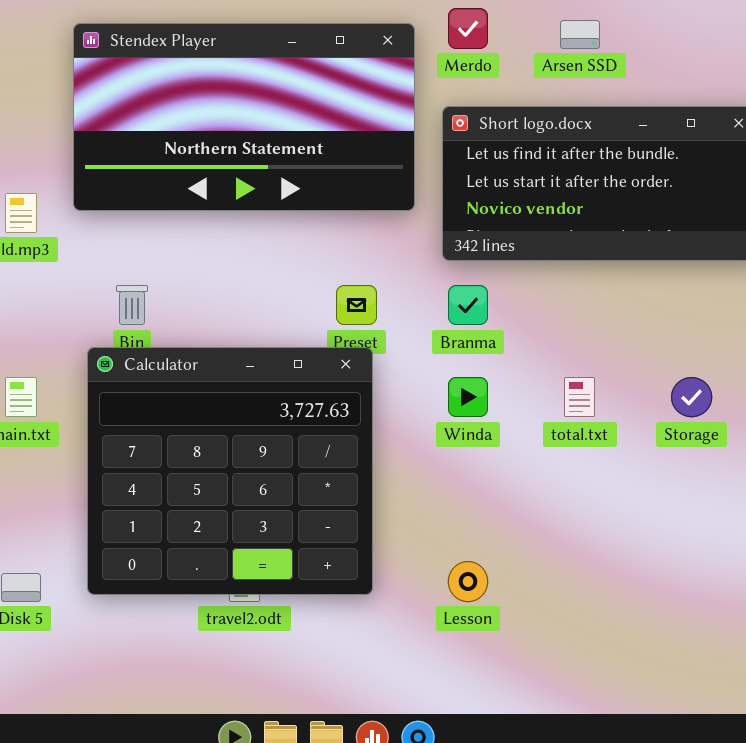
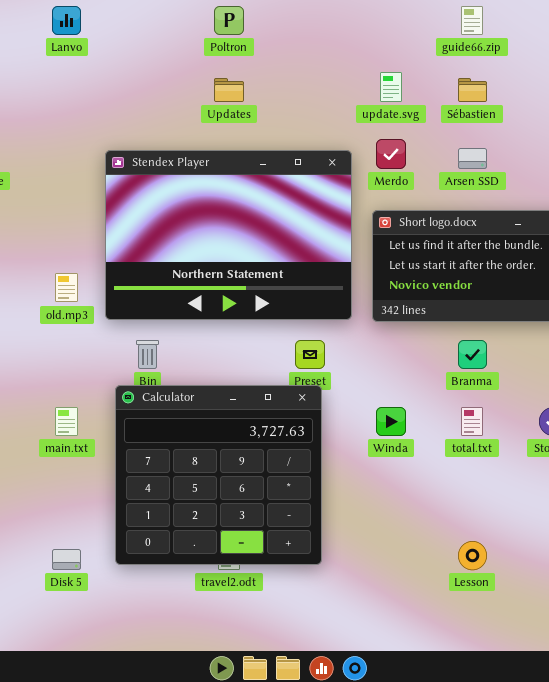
Stendex Player: [73,23,415,211] -> [105,150,352,320], resized
Branma: [448,285,488,325] -> [458,340,487,369], moved
Lesson: [448,561,488,602] -> [458,541,487,570], moved

